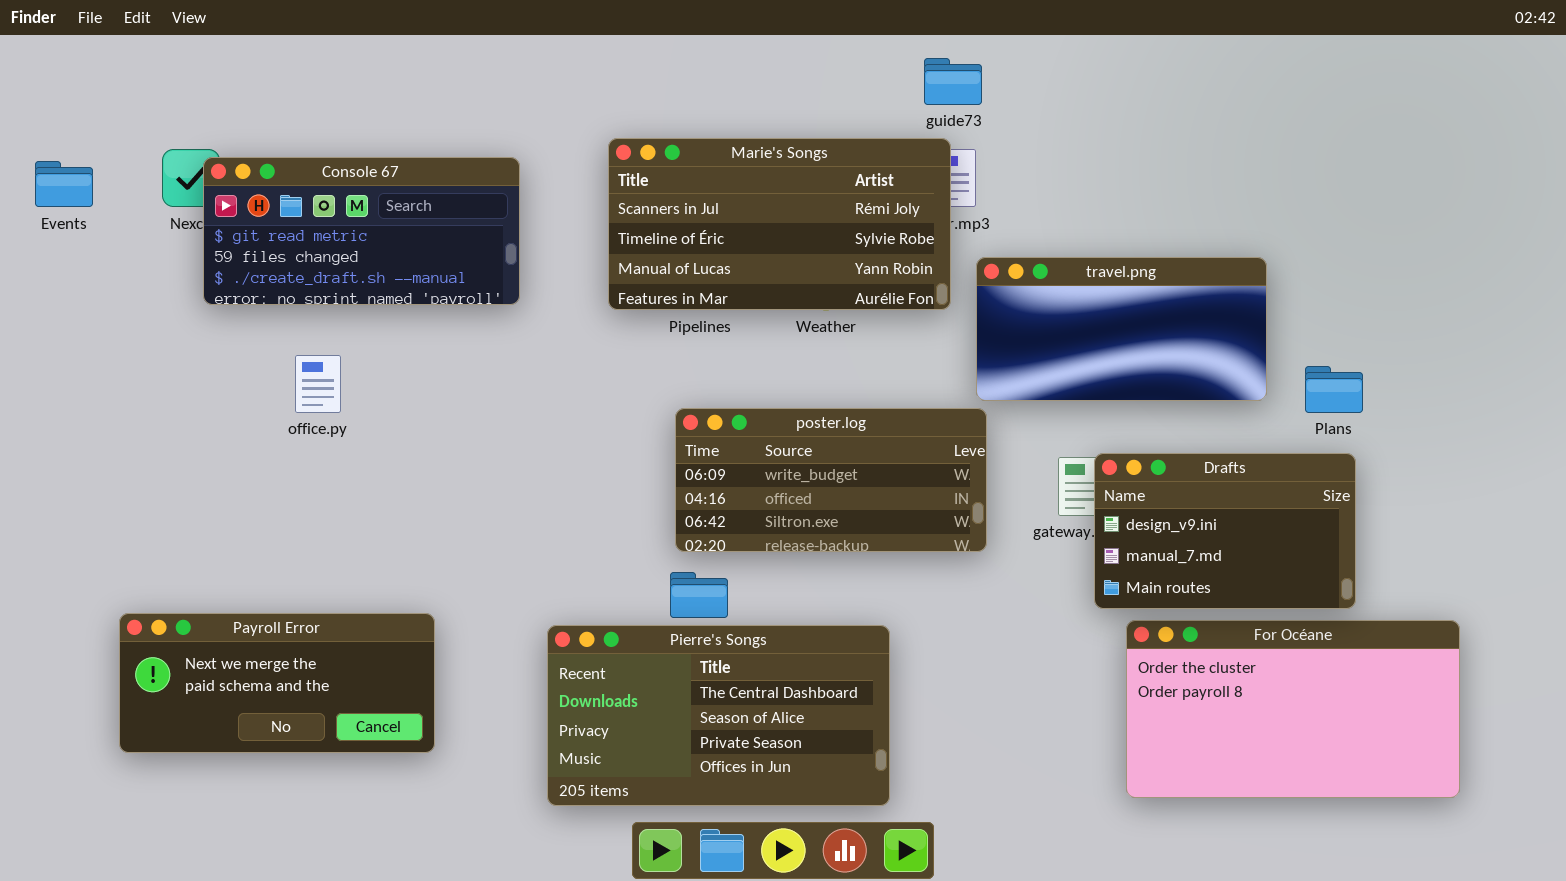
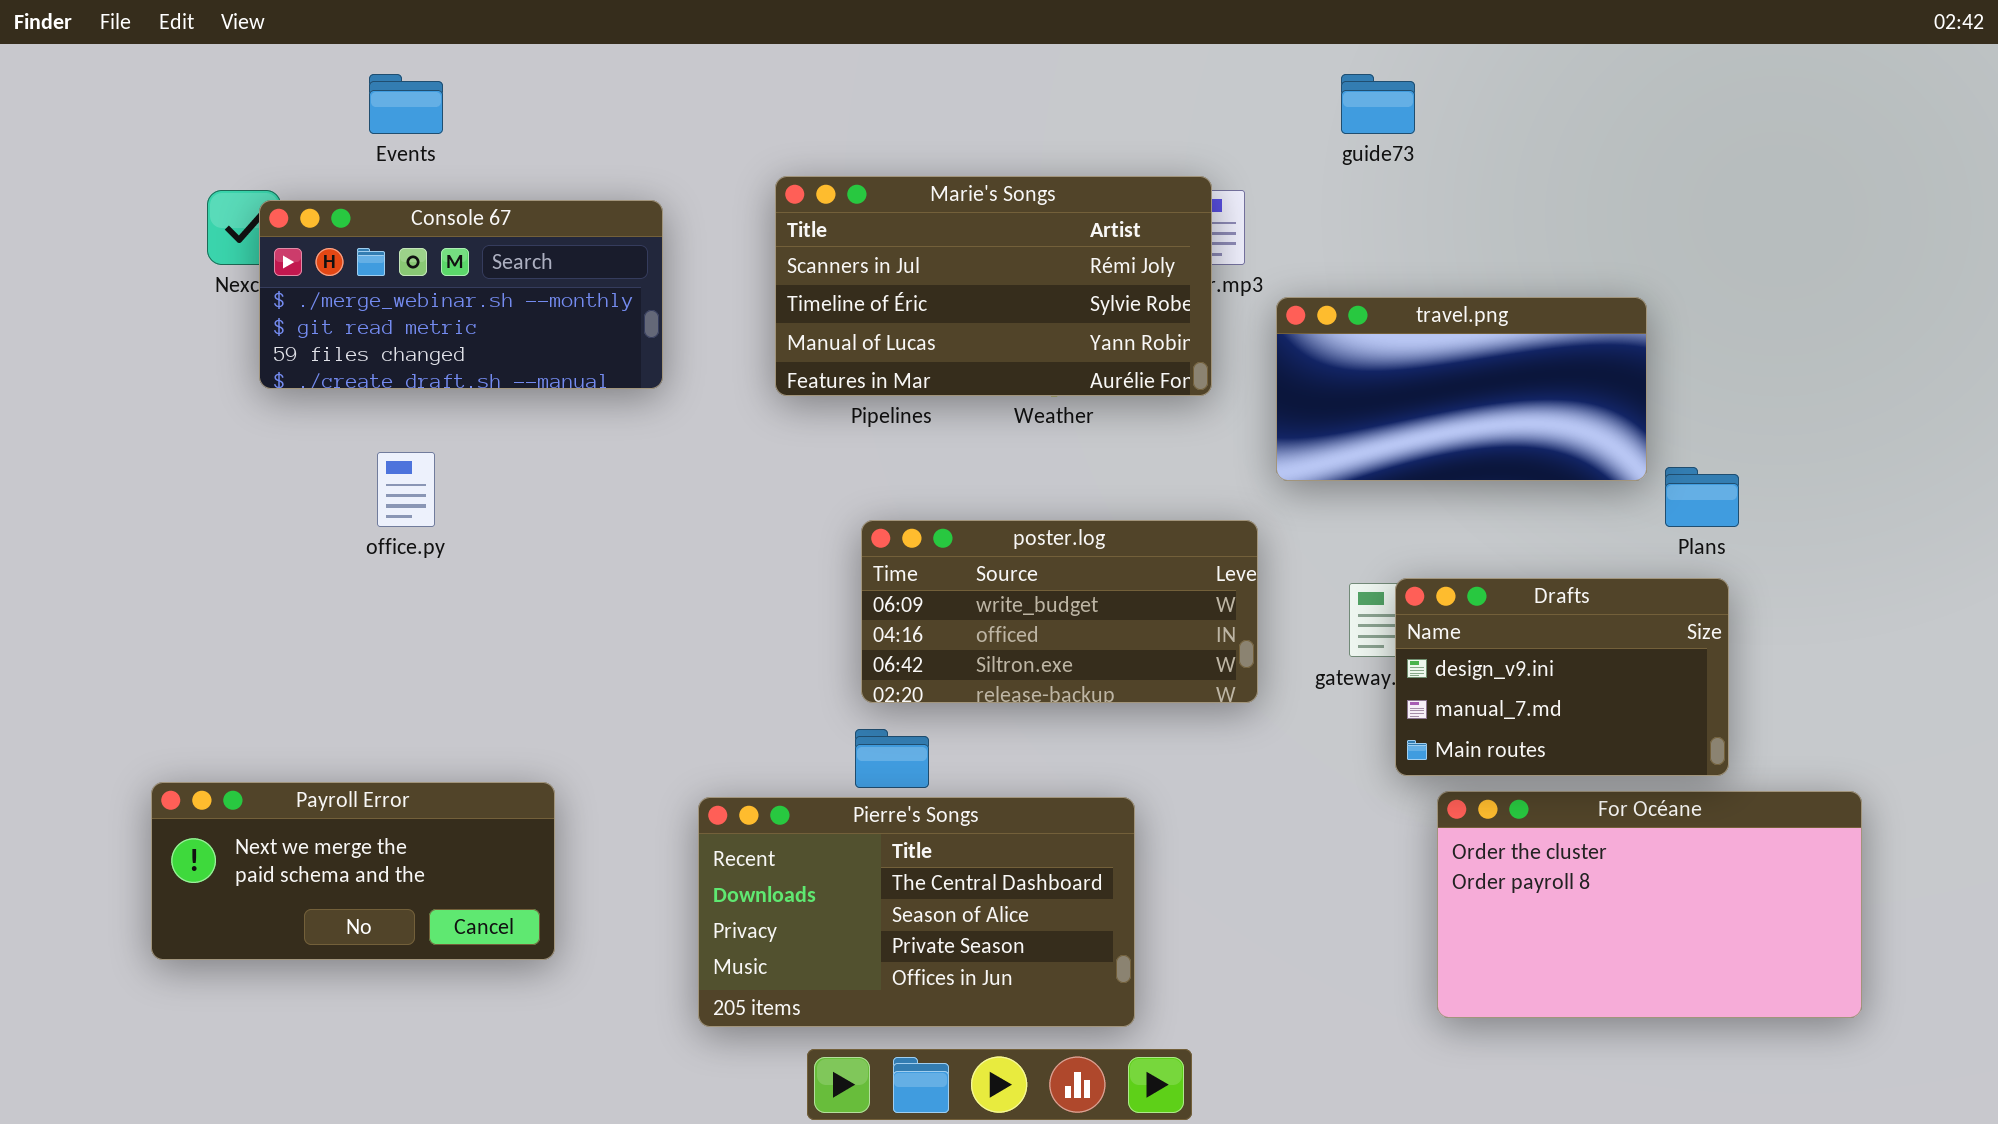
guide73: [924,58,982,105] -> [1341,74,1415,134], moved
Console 67: [203,157,520,305] -> [259,200,663,389], scrolled up 1 row
Events: [35,161,93,207] -> [369,74,443,134], moved
travel.png: [976,257,1267,401] -> [1276,297,1647,481], moved

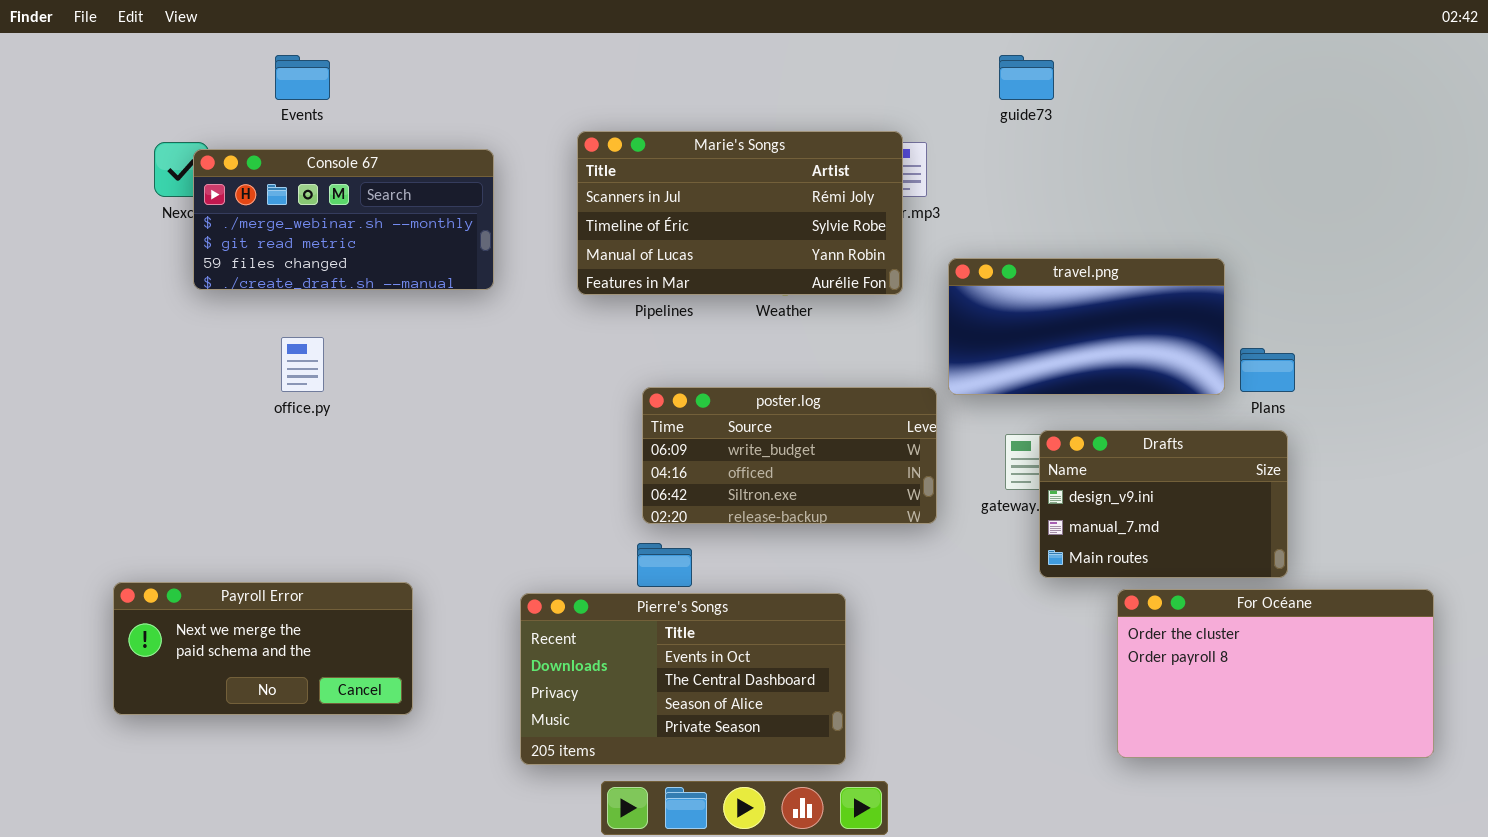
travel.png: [1276,297,1647,481] -> [948,258,1225,395], moved
For Océane: [1437,791,1862,1018] -> [1117,589,1434,758], moved
Pierre's Songs: [698,797,1135,1027] -> [520,593,846,765], scrolled up 1 row

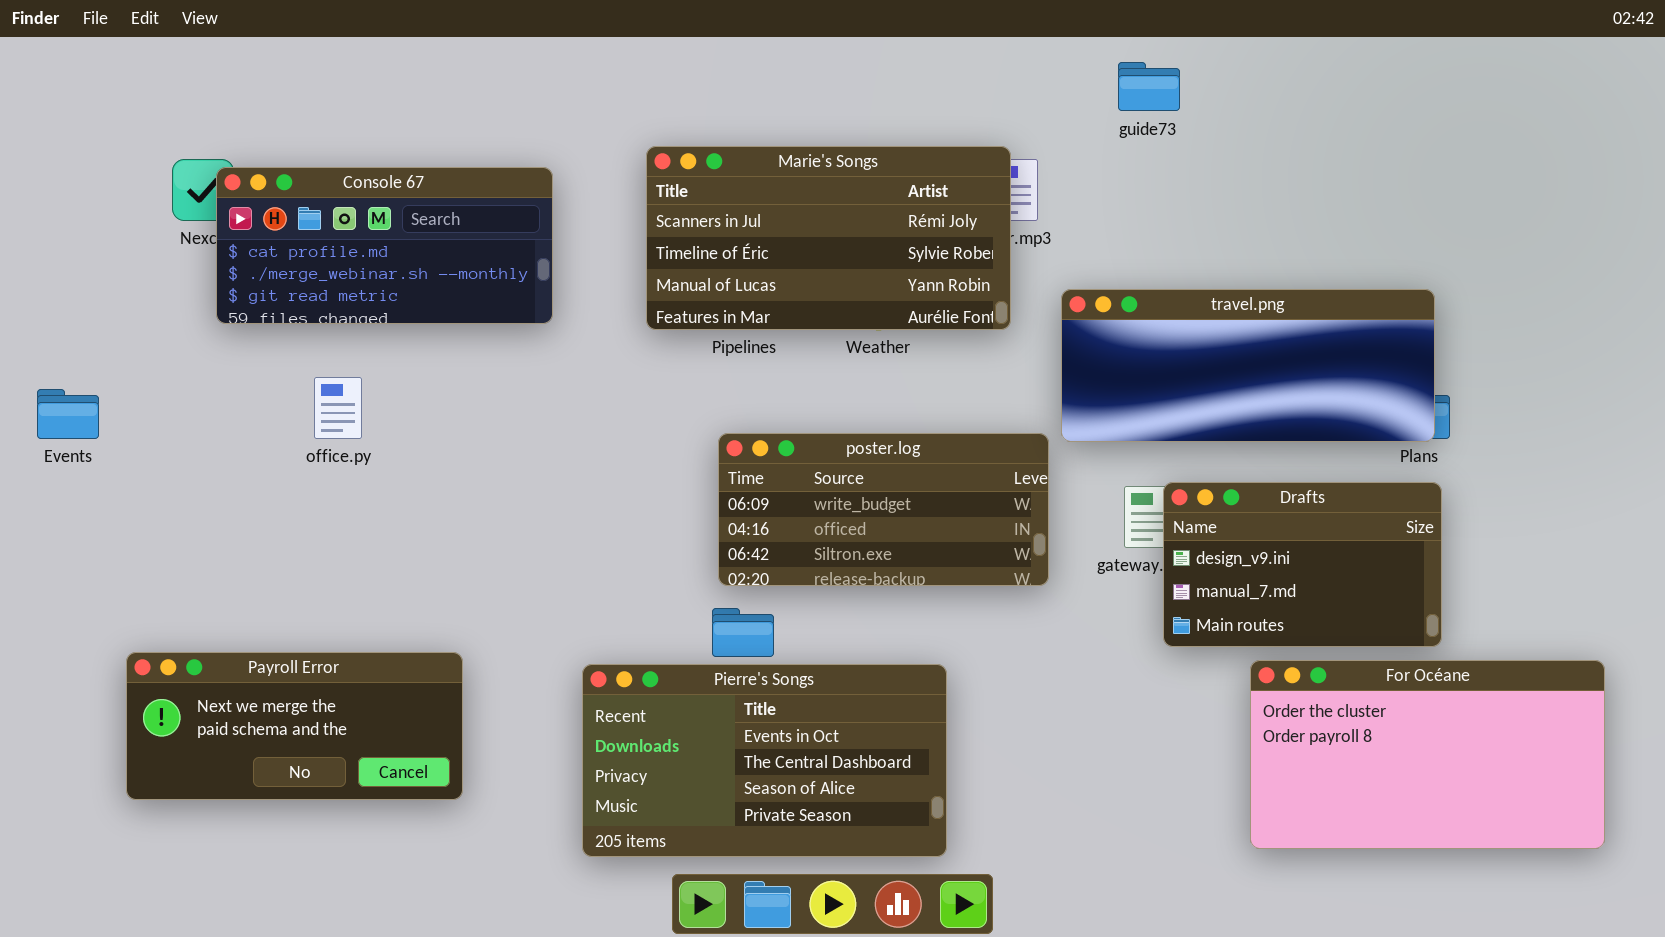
Events: [275,55,330,100] -> [37,389,99,439], moved
Console 67: [193,149,494,290] -> [216,167,553,324], scrolled up 1 row
travel.png: [948,258,1225,395] -> [1061,289,1435,442], resized

